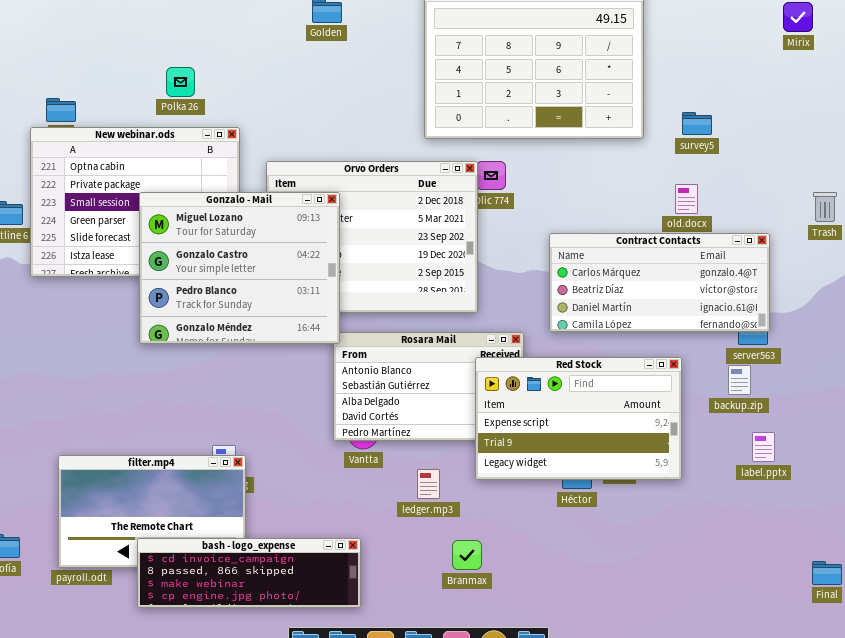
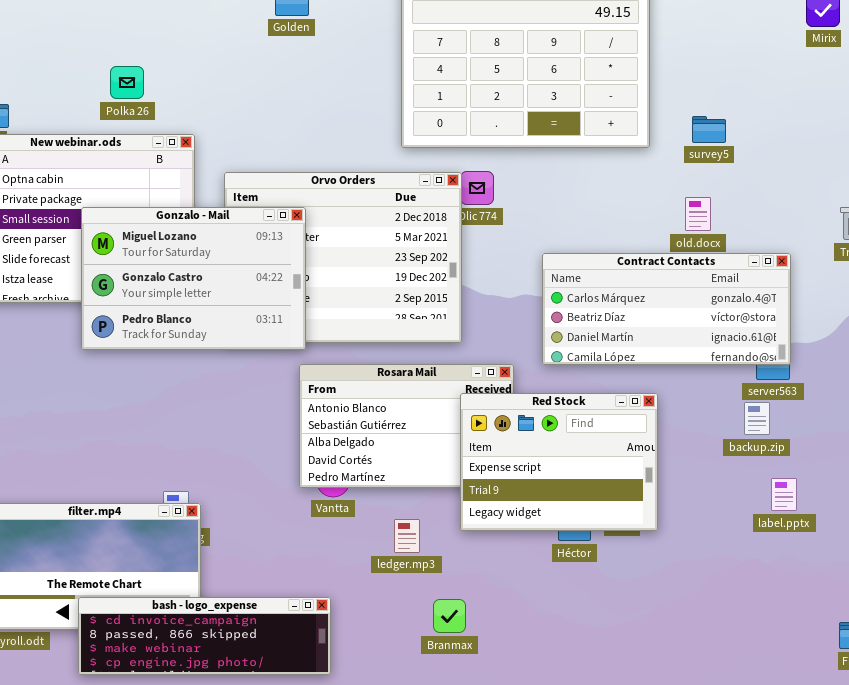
Gonzalo - Mail: [139,192,340,344] -> [81,207,306,350], resized
Red Stock: [475,357,682,480] -> [460,393,658,531], resized

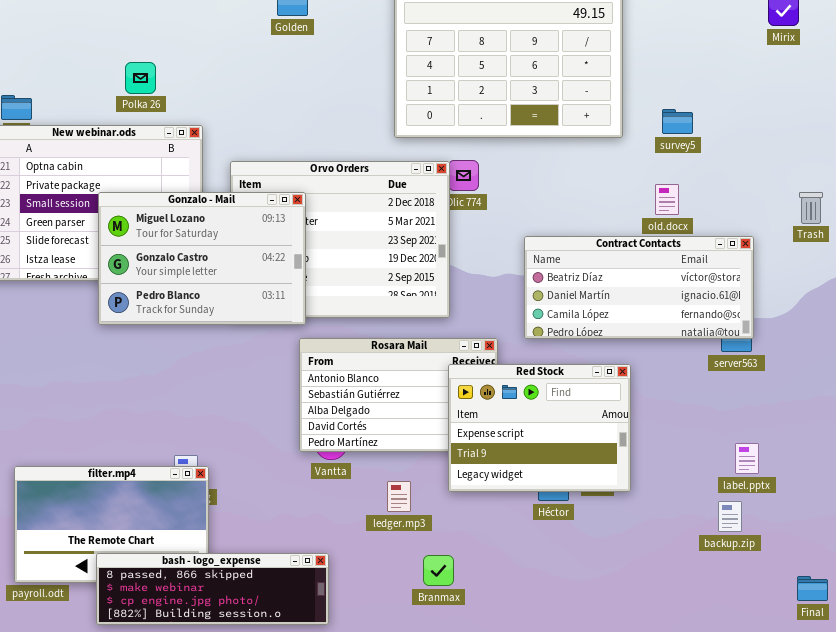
Contract Contacts: [542,253,791,365] -> [524,236,754,339], scrolled down 1 row
backup.zip: [744,402,770,435] -> [718,501,742,532], moved
bash - logo_expense: [78,597,331,675] -> [96,553,329,625], scrolled down 1 row

